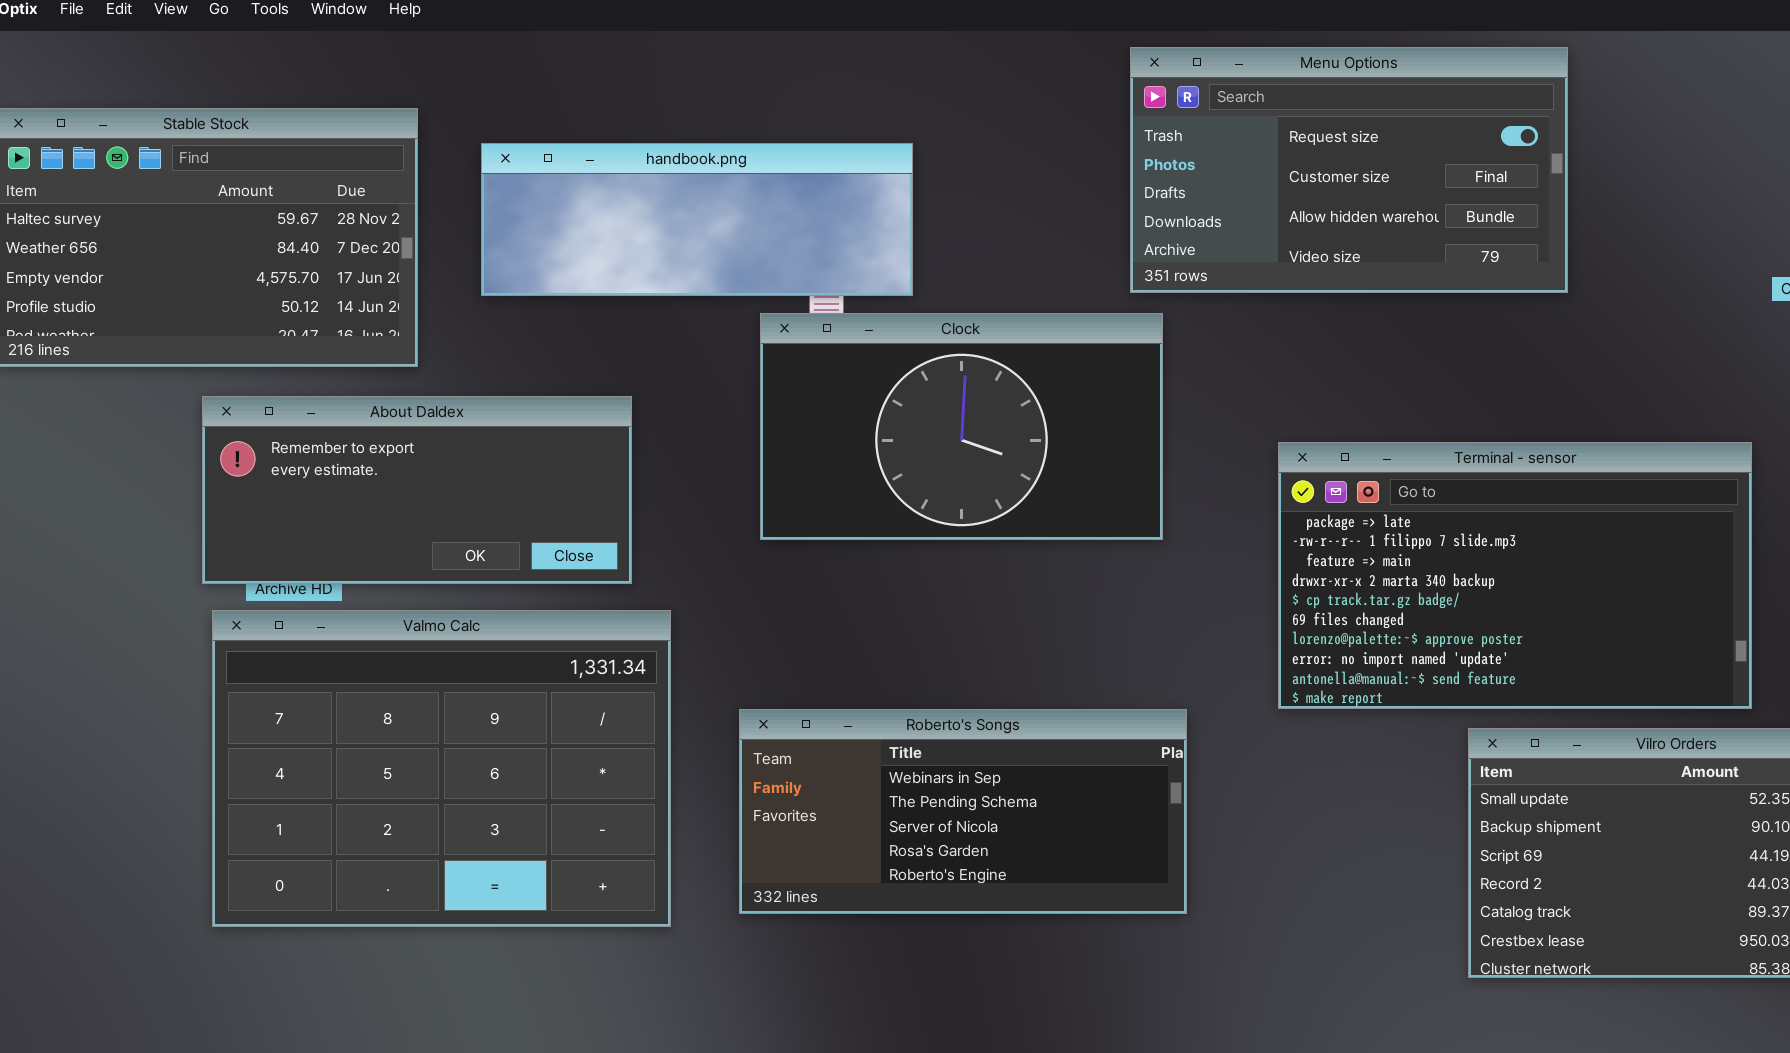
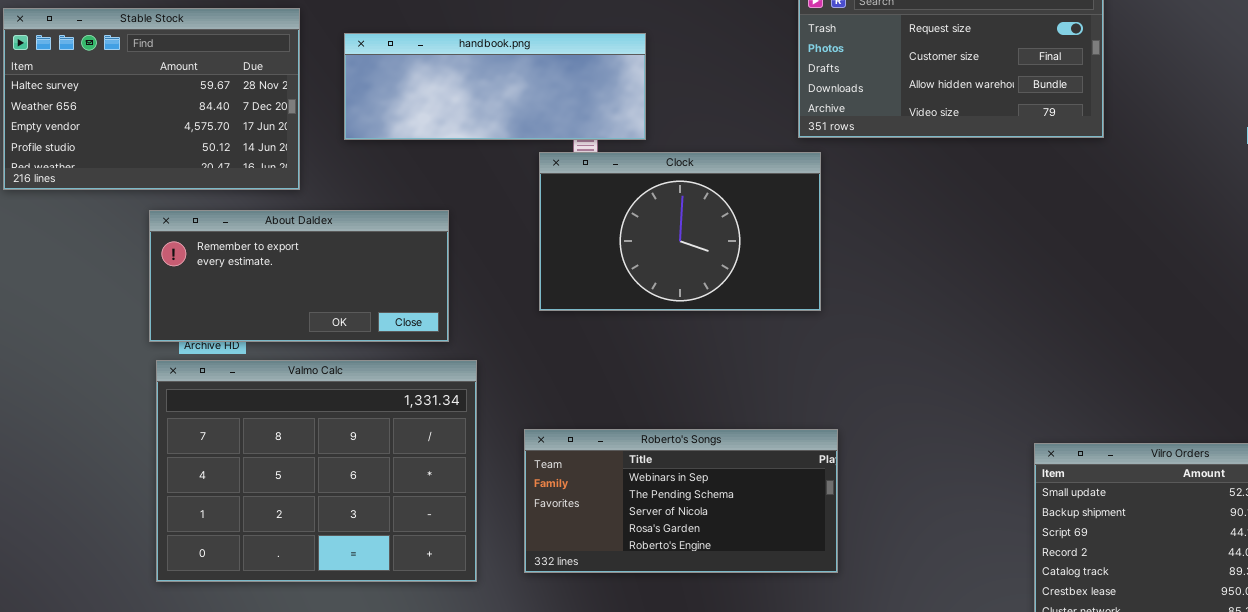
Terminal - sensor: [1278,442,1752,709] -> none, closed

